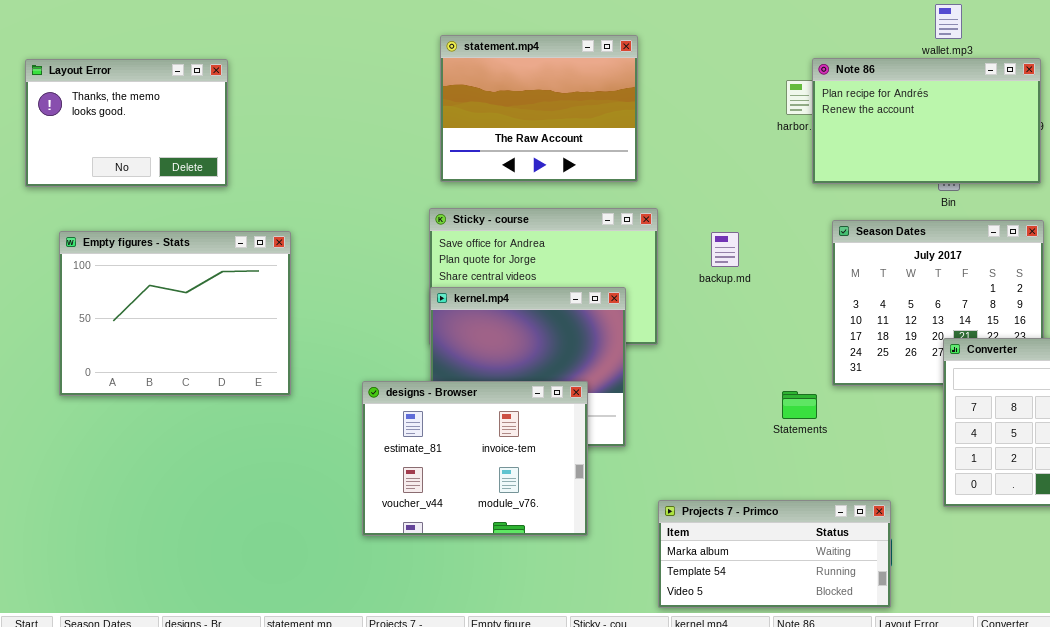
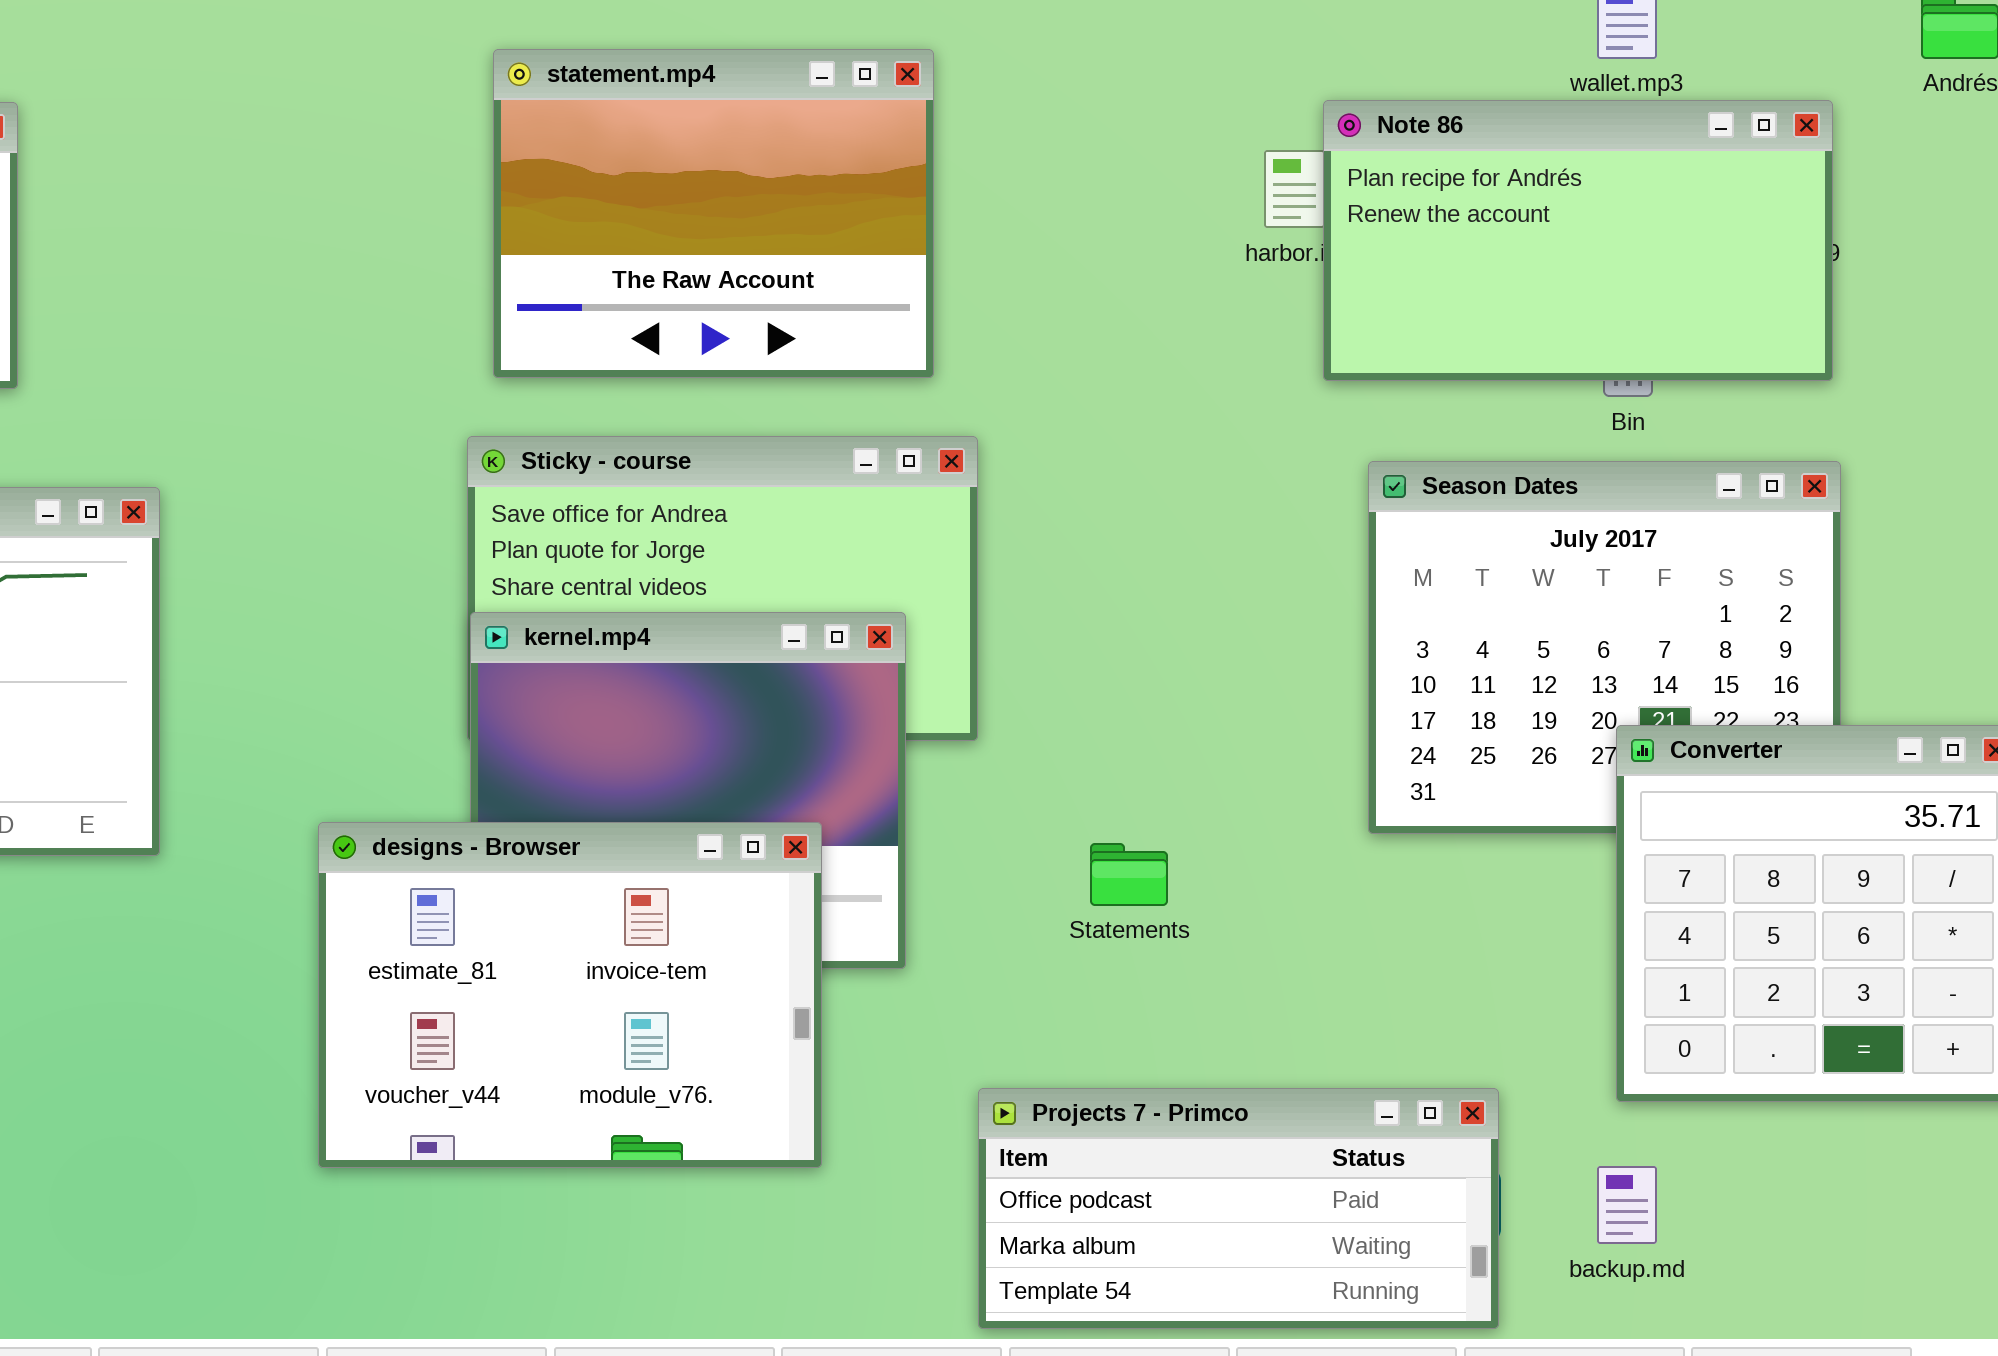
backup.md: [711,232,739,267] -> [1597,1166,1657,1244], moved
Statements: [782,391,817,419] -> [1090,843,1168,906], moved
Projects 7 - Primco: [658,500,891,608] -> [978,1088,1499,1329], scrolled up 1 row

